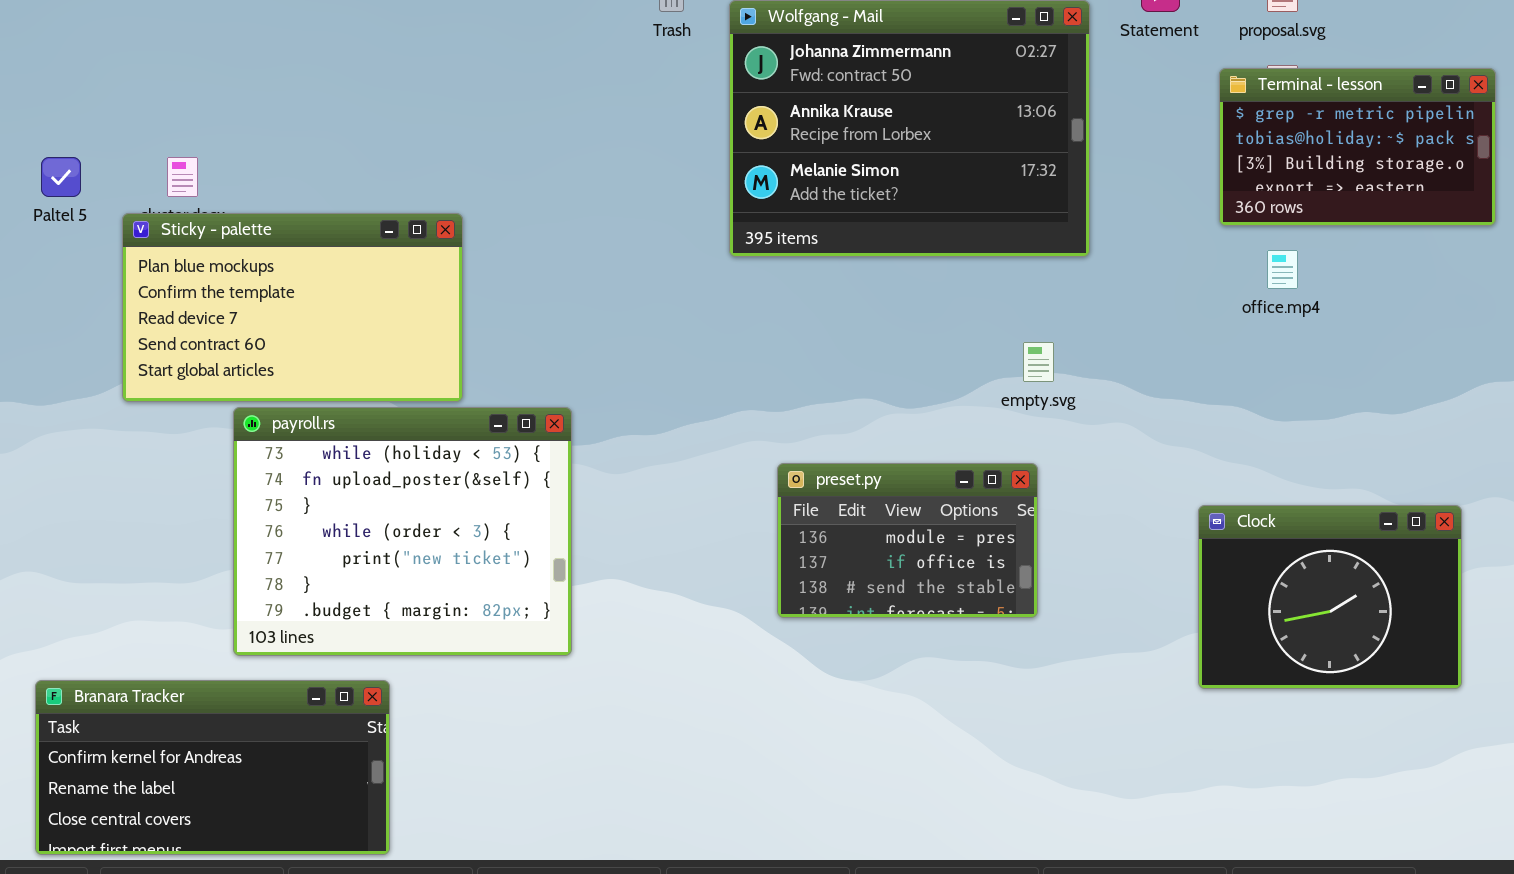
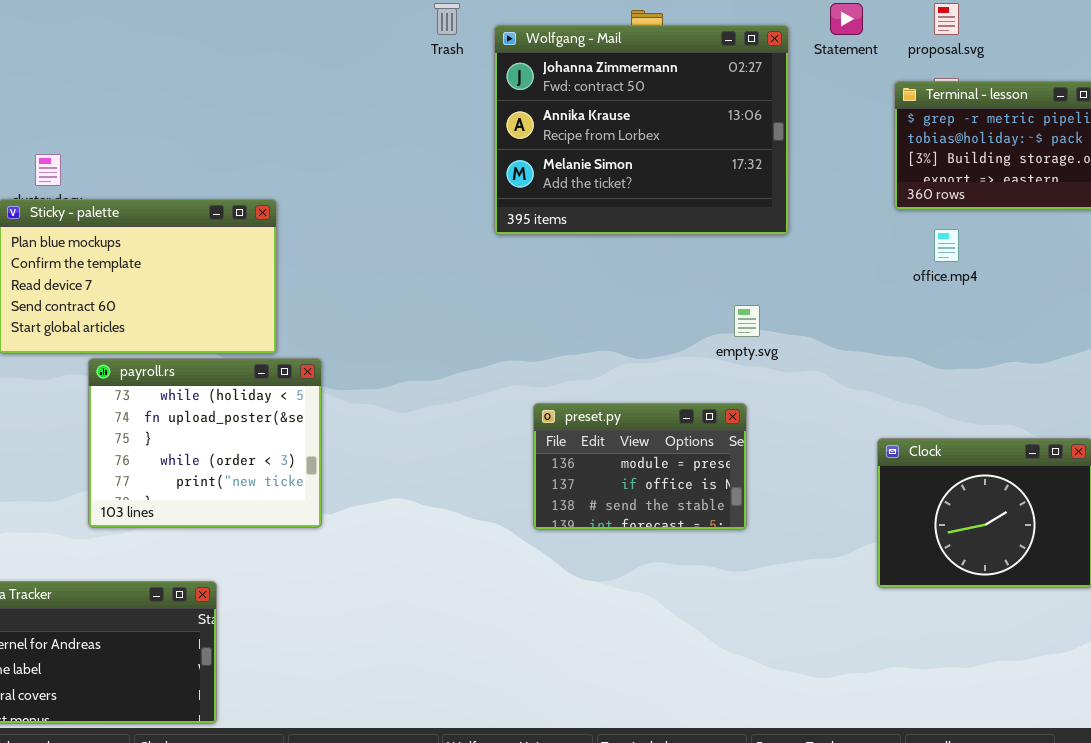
payroll.rs: [233,407,572,656] -> [88,358,322,528], resized

